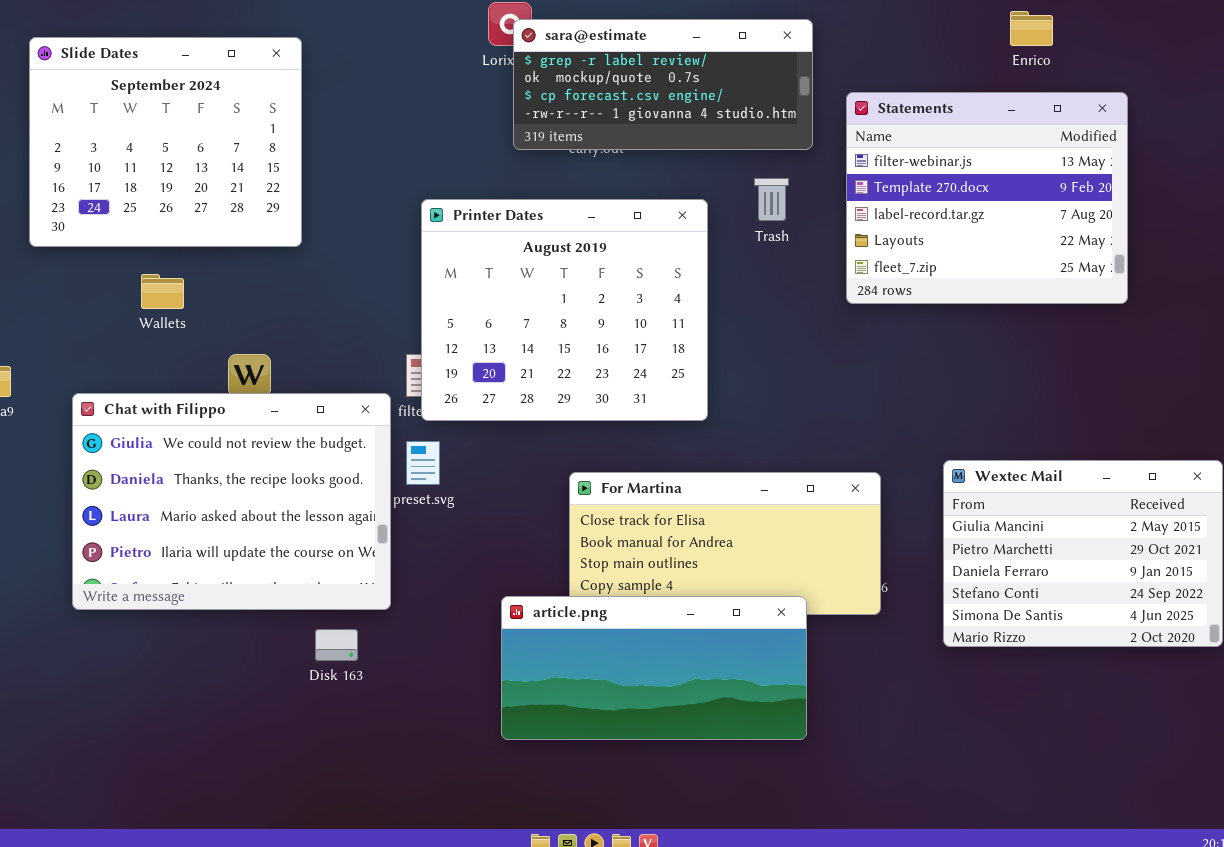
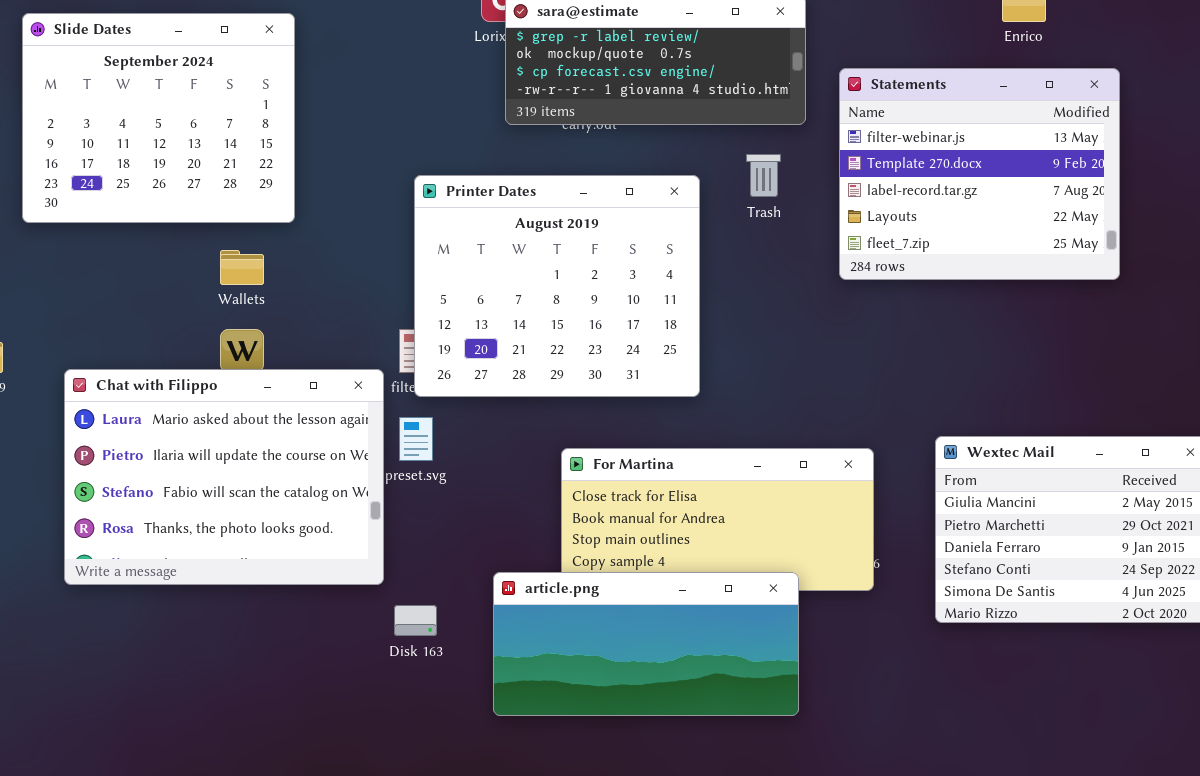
Wallets: [141,274,184,309] -> [220,250,264,285], moved
Chat with Filippo: [72,393,391,610] -> [64,369,384,585], scrolled down 2 rows
Disk 163: [315,629,358,661] -> [394,605,437,636], moved

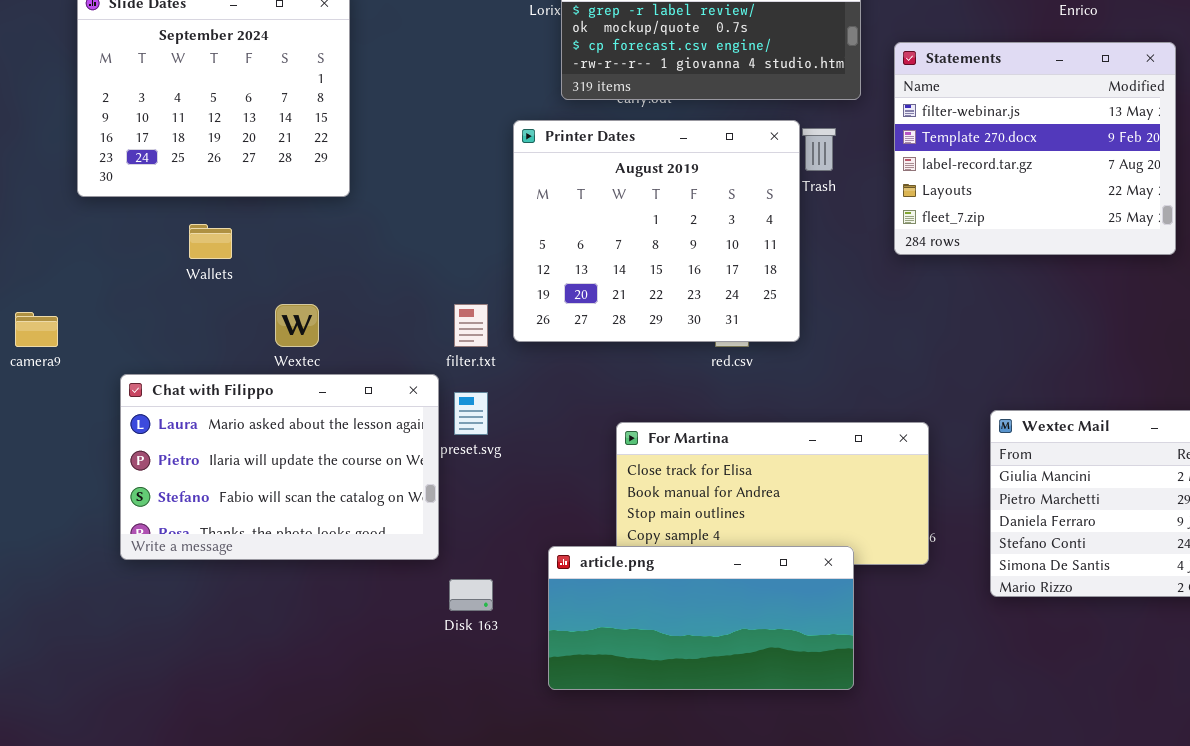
Printer Dates: [414,175,700,397] -> [513,120,800,342], moved
Wallets: [220,250,264,285] -> [189,224,232,259], moved
Chat with Filippo: [64,369,384,585] -> [120,374,439,560], resized

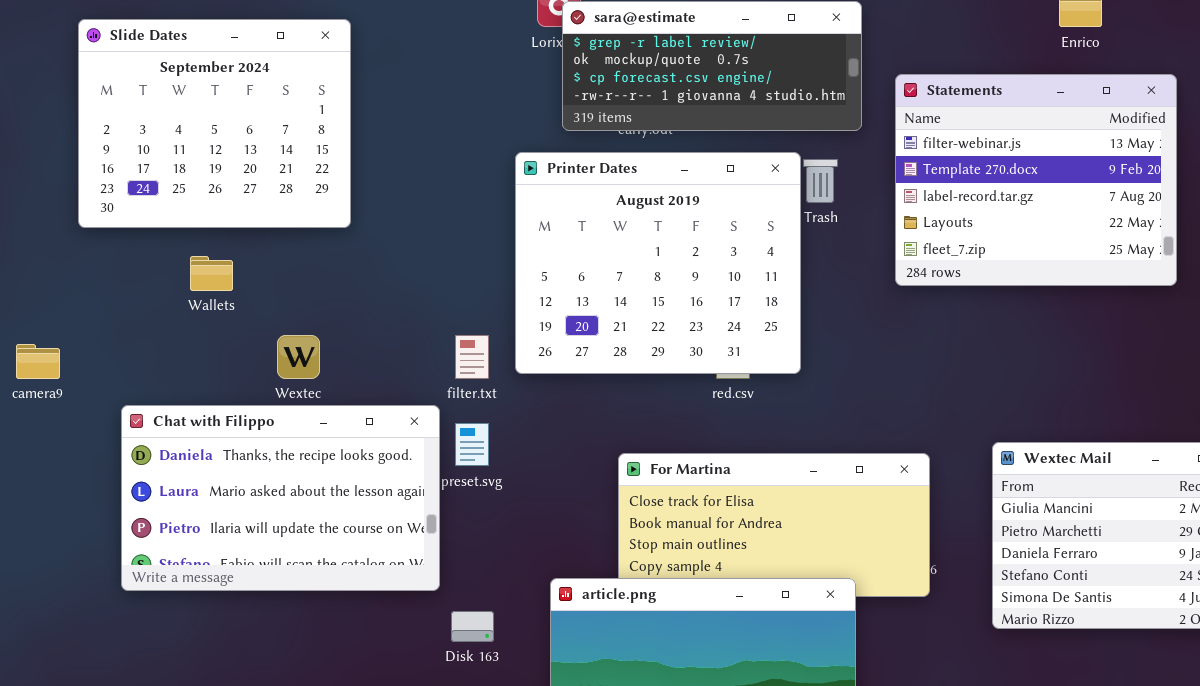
Chat with Filippo: [120,374,439,560] -> [121,405,440,591], scrolled up 1 row

